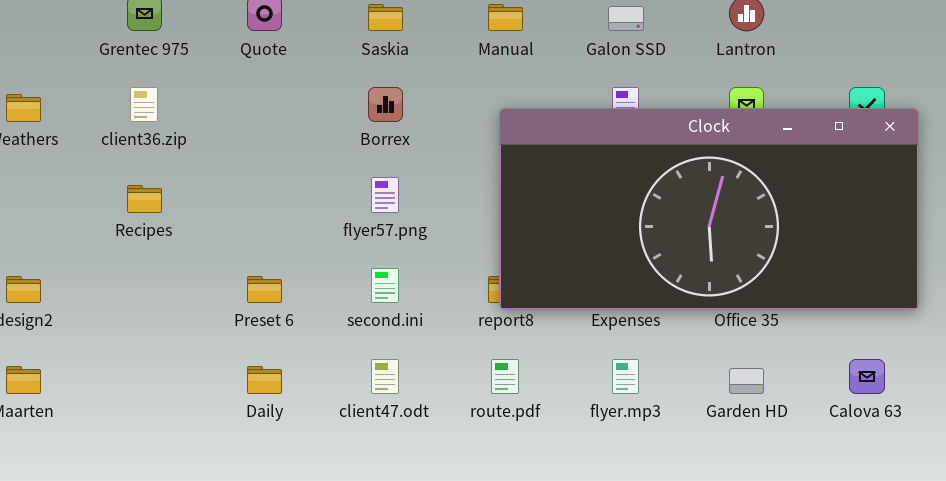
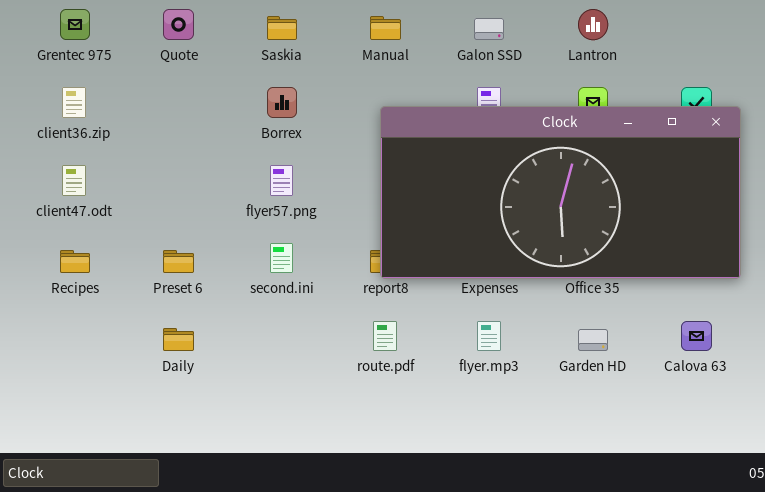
Recipes: [127,185,162,213] -> [60,250,90,273], moved
client47.odt: [371,359,399,394] -> [62,165,86,196], moved

